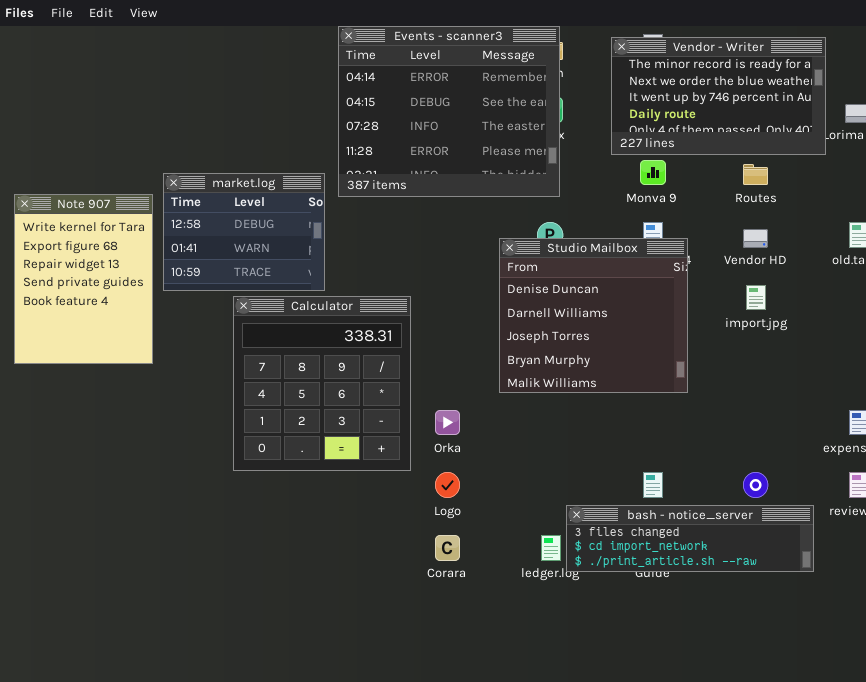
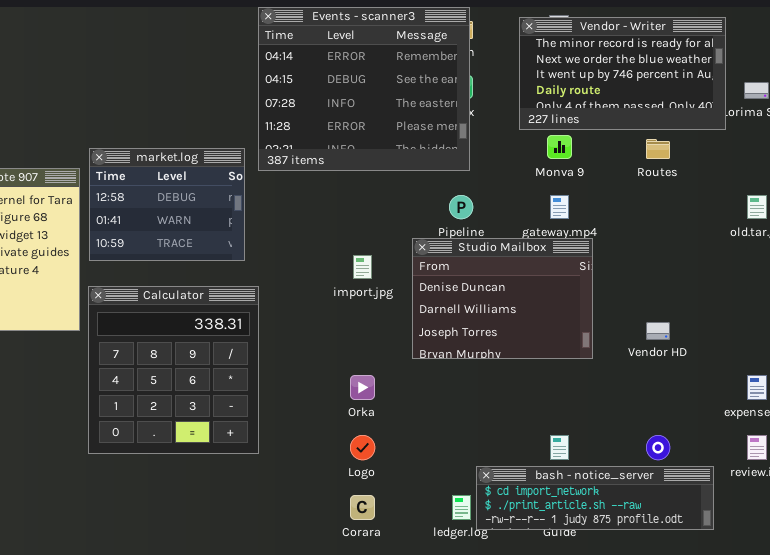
Vendor HD: [743,229,768,248] -> [646,322,670,340], moved
Studio Mailbox: [499,238,688,393] -> [412,238,593,359], resized
import.jpg: [746,285,766,310] -> [353,255,372,279], moved
Calculator: [233,296,411,471] -> [88,286,259,454], moved
bash - notice_server: [566,505,814,572] -> [476,466,714,530], scrolled down 1 row

